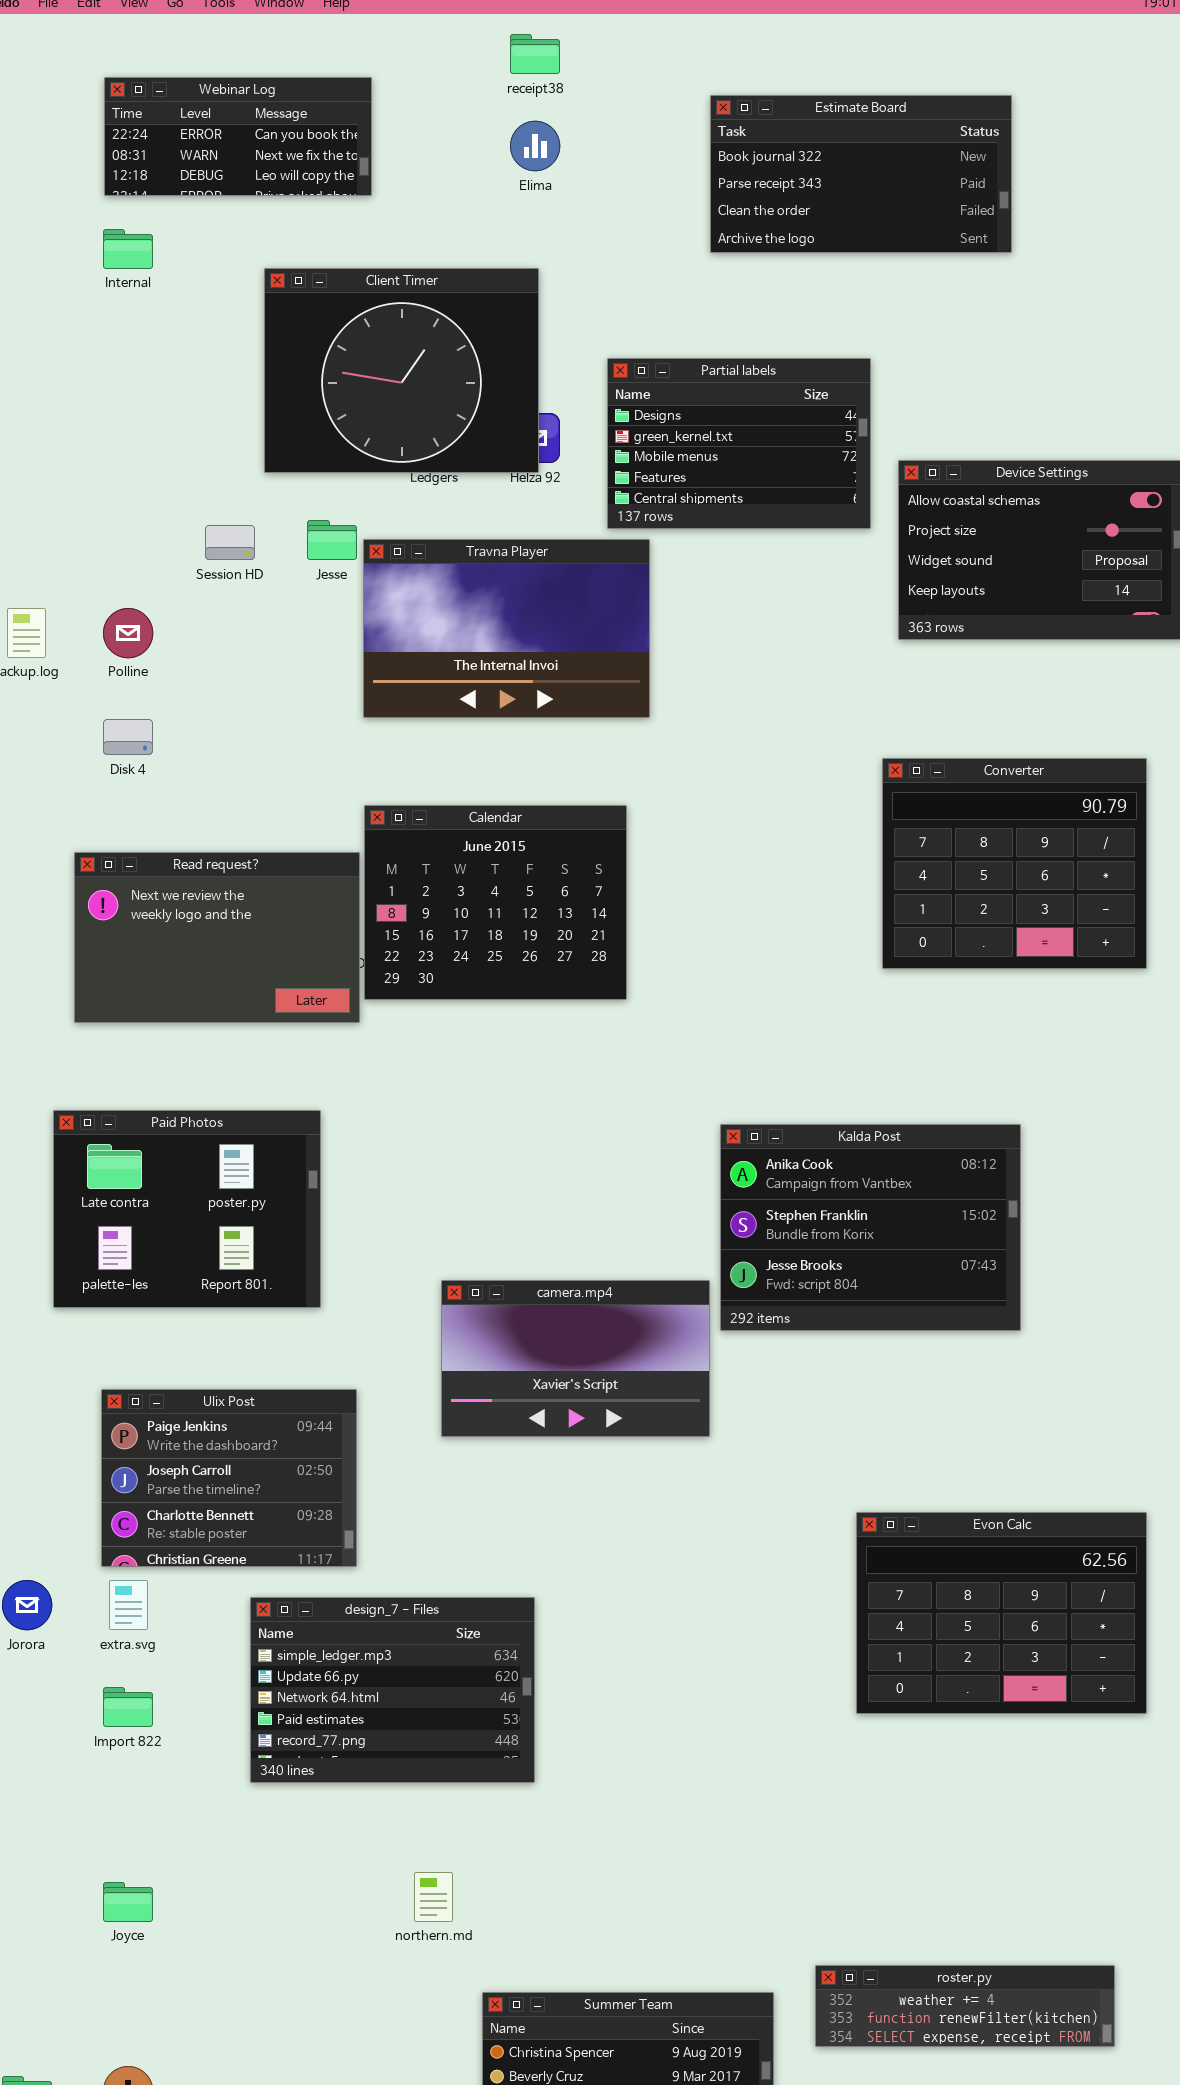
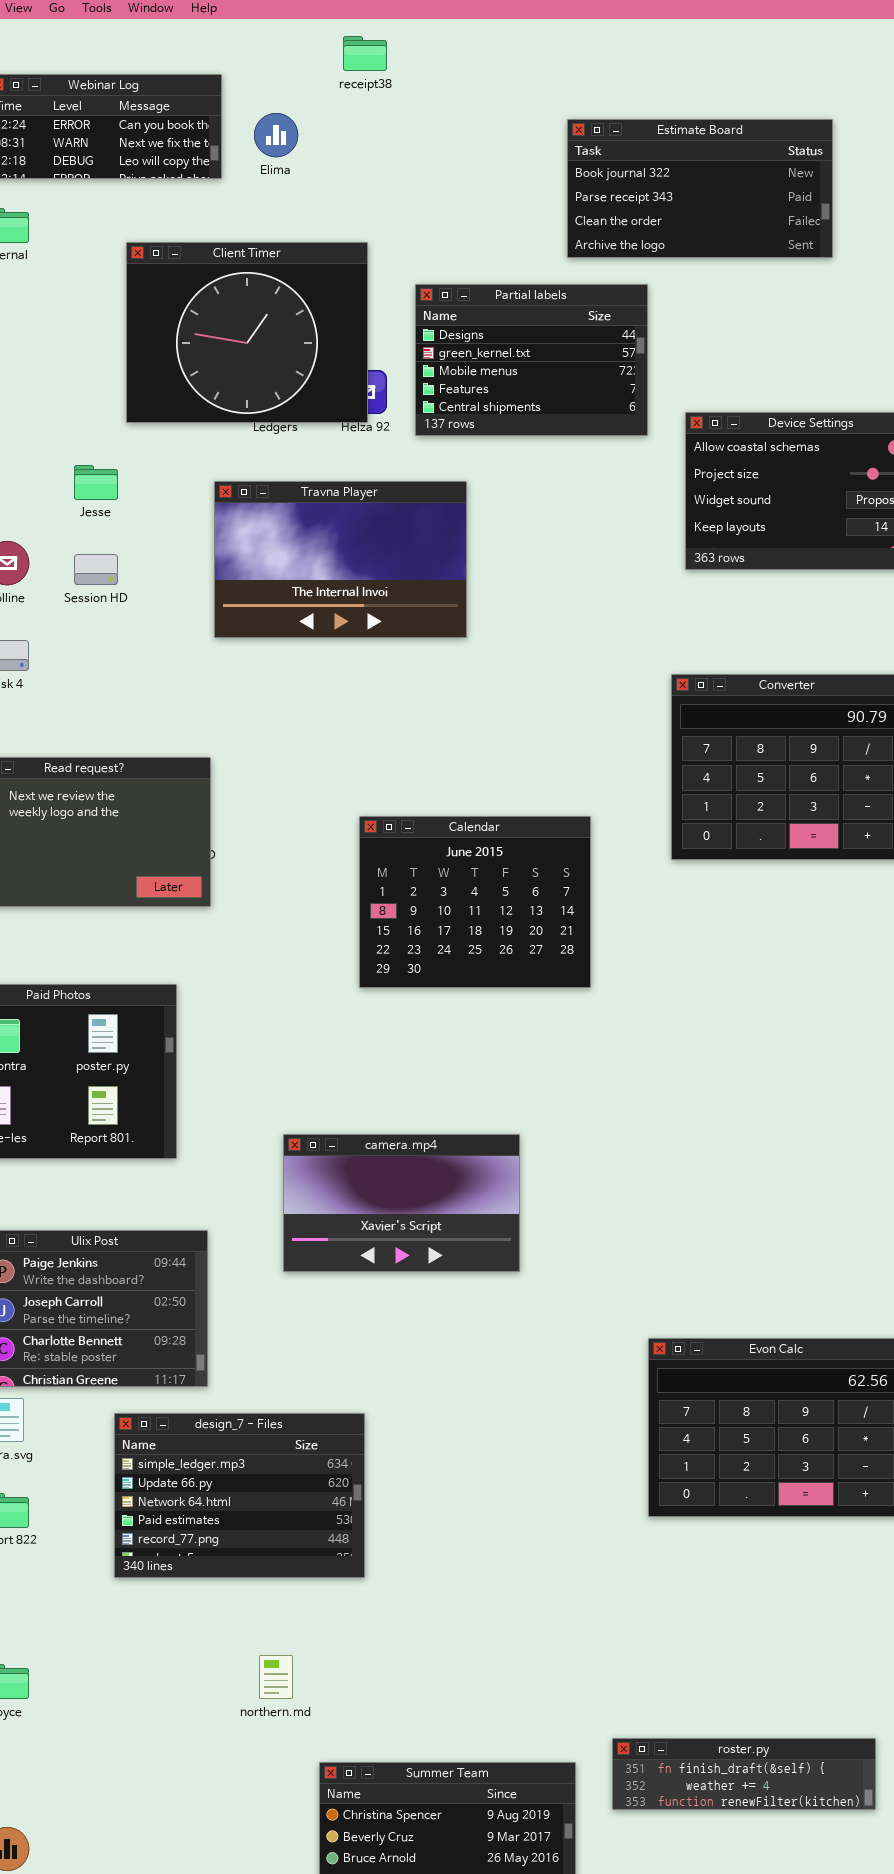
Estimate Board: [710,95,1012,253] -> [567,119,833,258], moved
Elima: [510,121,560,171] -> [254,113,298,157], moved
Partial labels: [607,358,871,529] -> [415,284,648,436], moved
Jesse: [307,520,357,560] -> [74,465,118,500], moved
Session HD: [205,525,255,560] -> [74,554,118,585], moved
Calendar: [364,805,627,1000] -> [359,816,591,988], moved
Kalda Post: [720,1124,1021,1331] -> none, closed
roster.py: [815,1965,1115,2047] -> [612,1738,876,1810], scrolled up 1 row

